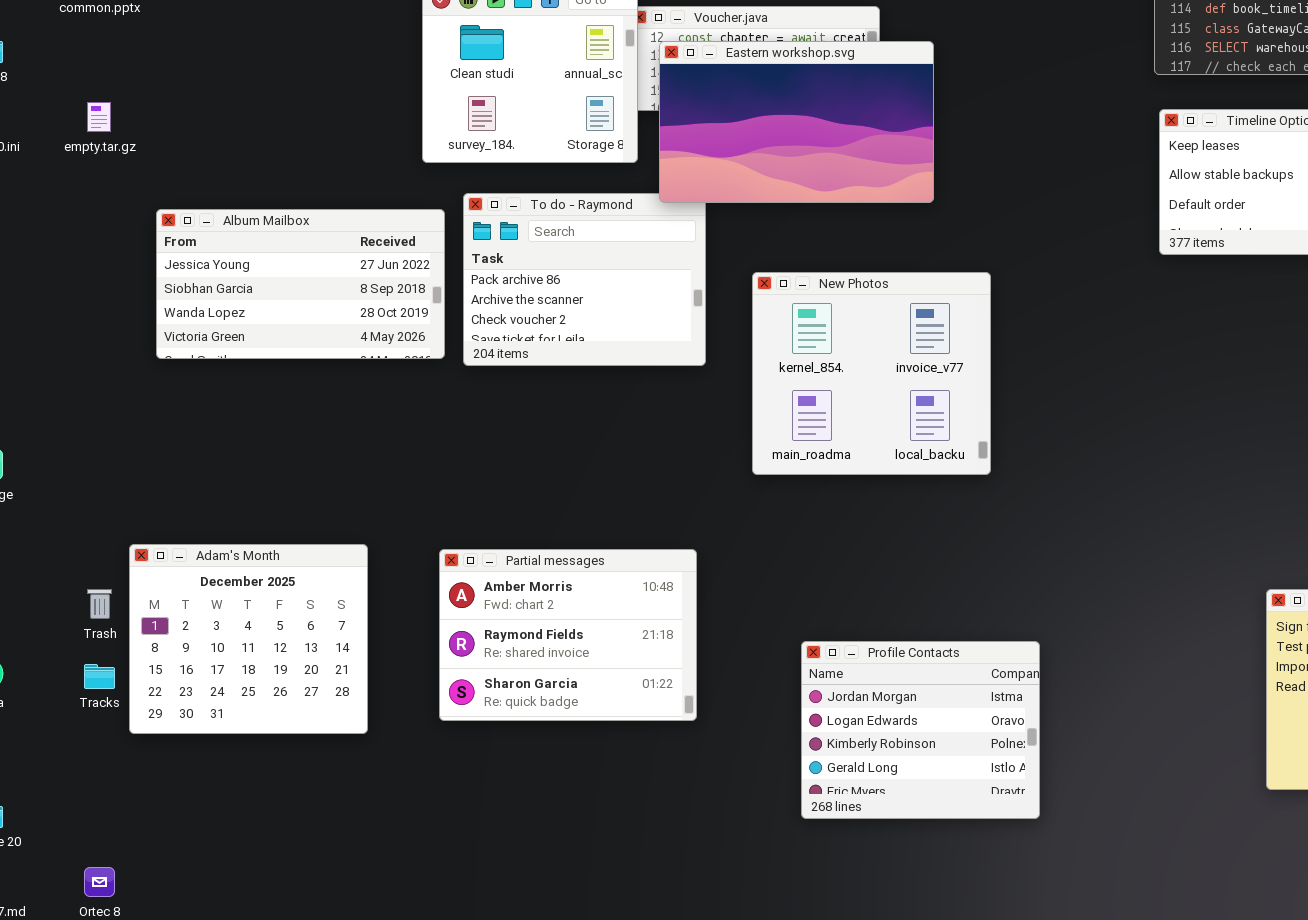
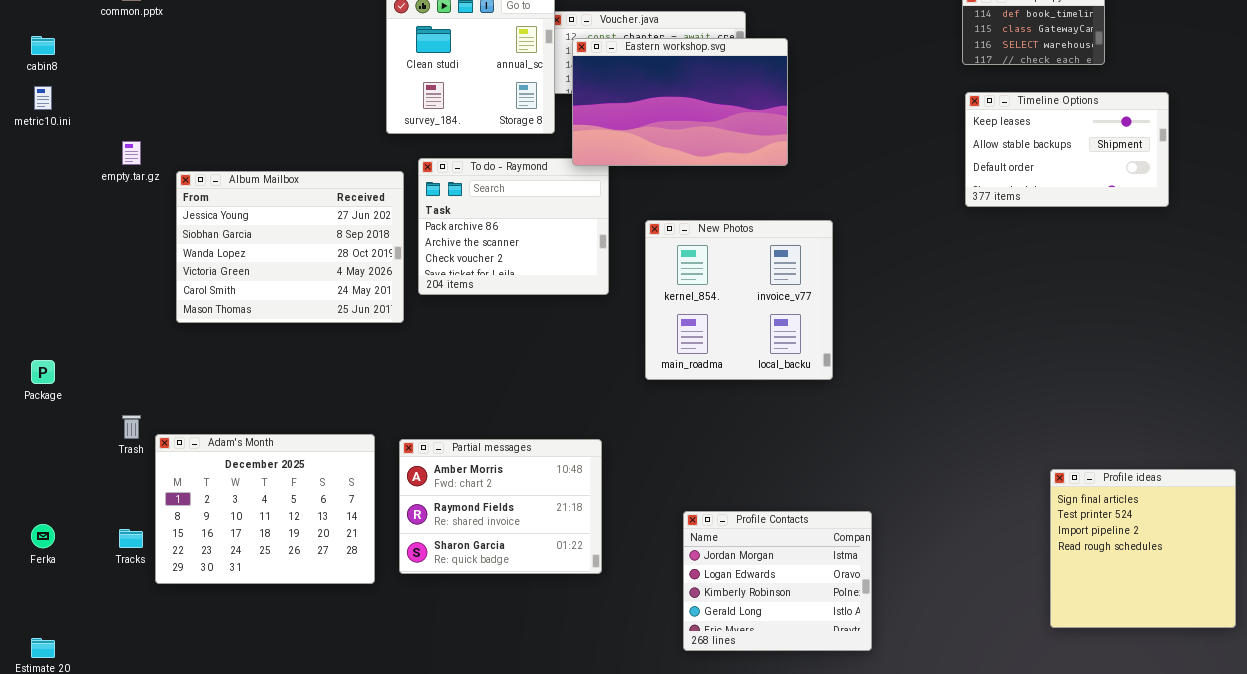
empty.tar.gz: [87,102,111,132] -> [122,141,141,165], moved
Album Mailbox: [156,209,445,359] -> [176,171,404,323], resized
Adam's Month: [129,544,368,734] -> [155,434,375,584], resized
Trash: [87,589,112,619] -> [122,415,141,439], moved

